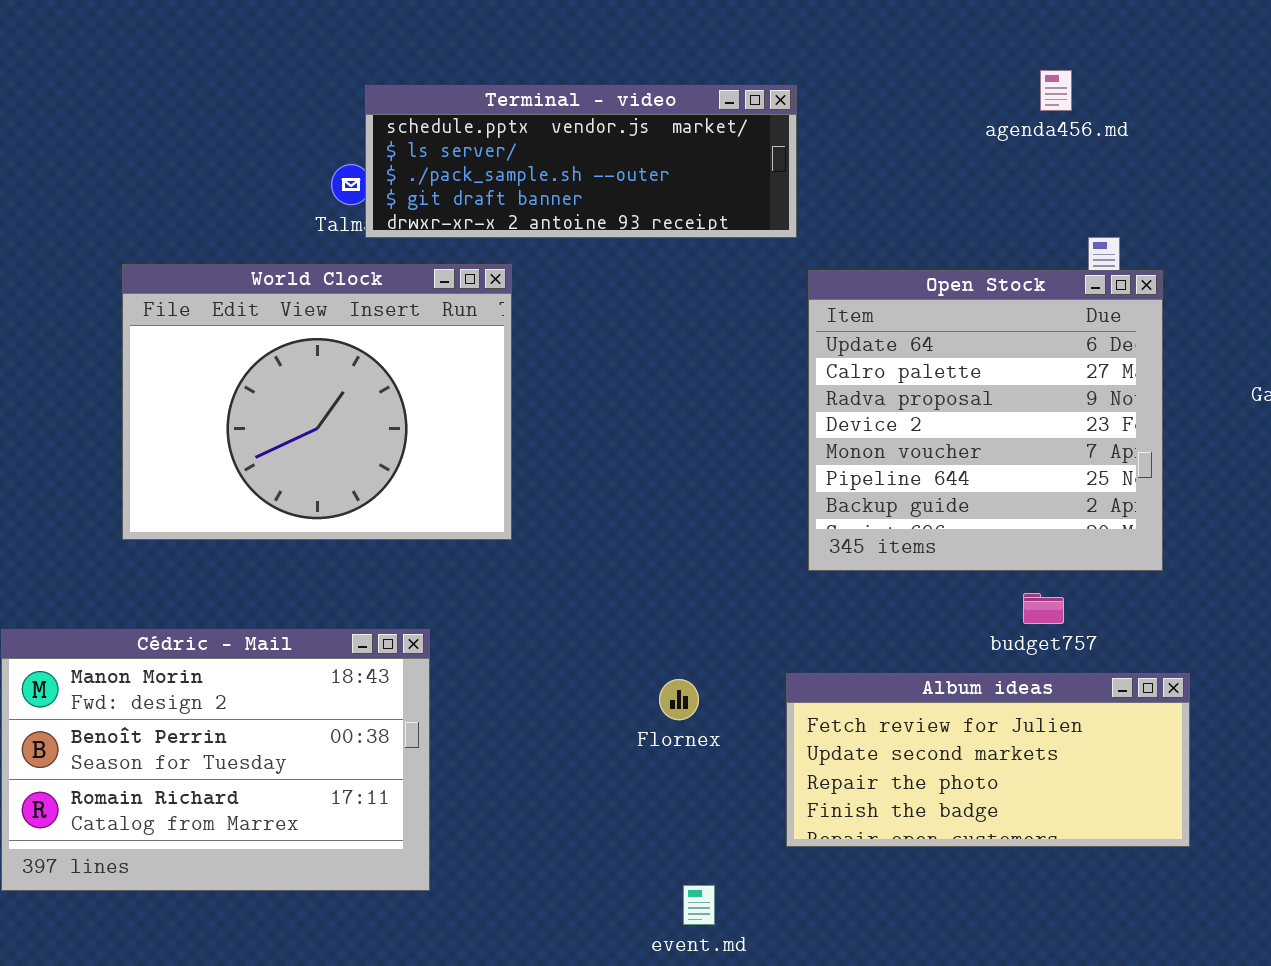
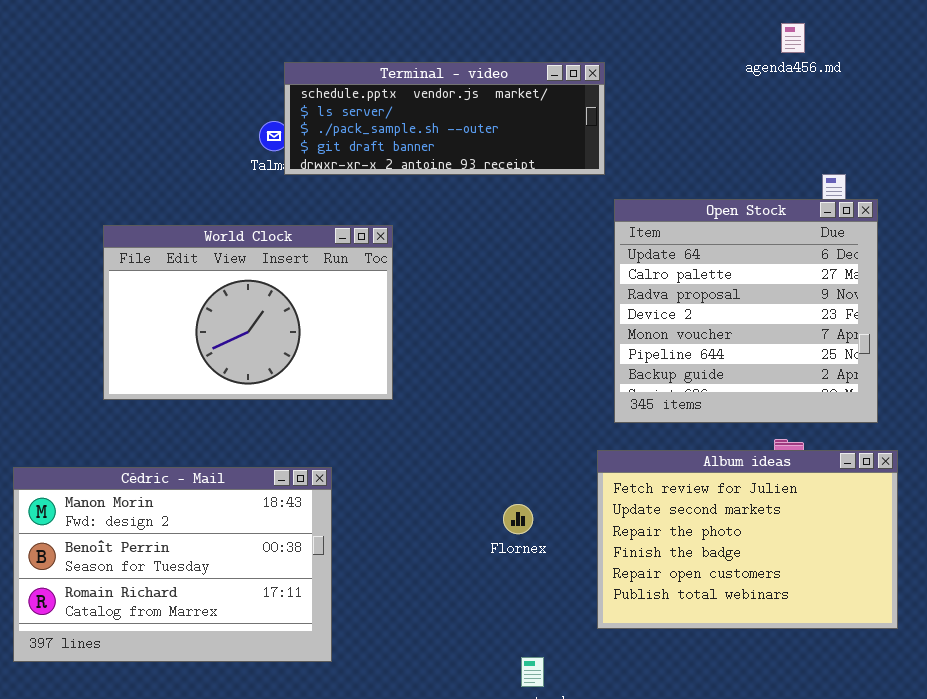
agenda456.md: [1040,70,1072,111] -> [781,23,805,53], moved
World Clock: [122,264,512,540] -> [103,225,393,400], resized
Album ideas: [786,673,1190,847] -> [597,450,898,629], resized

